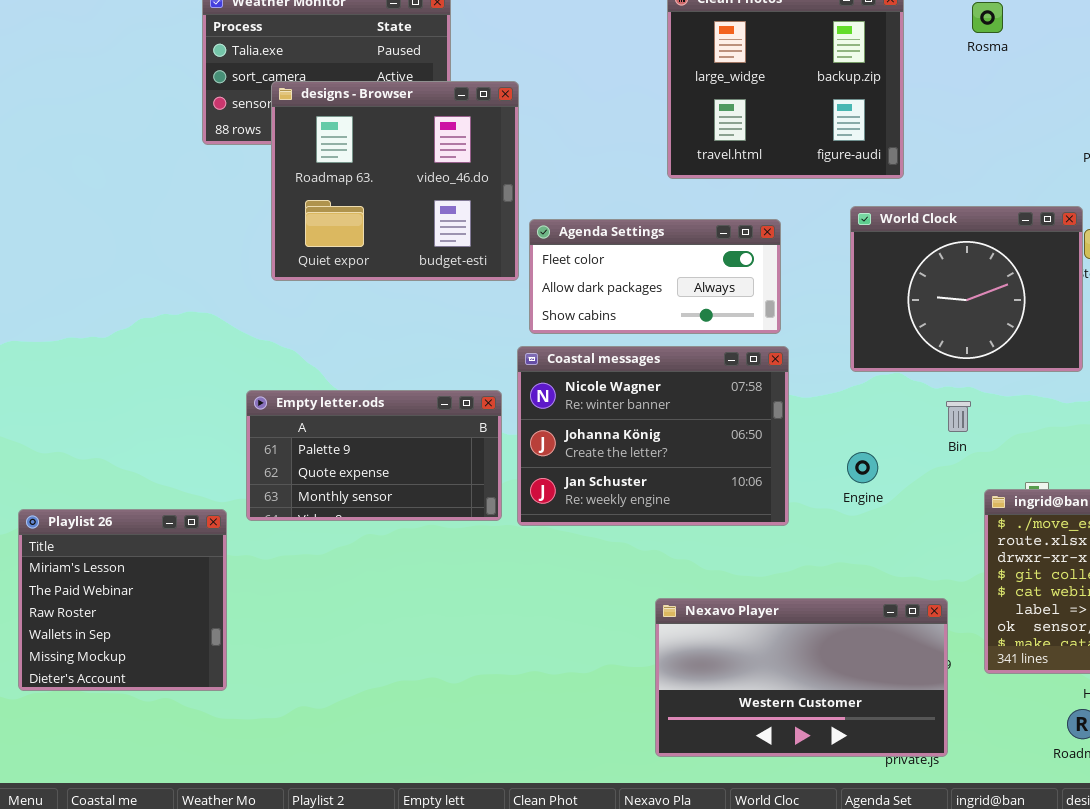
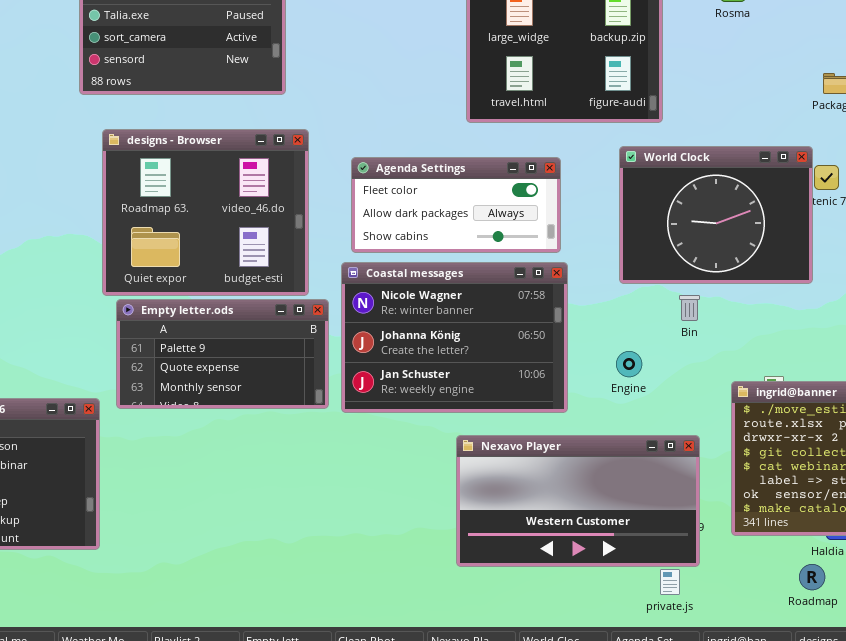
designs - Browser: [271,81,519,281] -> [102,129,309,296], moved
Bin: [946,401,971,432] -> [679,295,700,321], moved
Nexavo Player: [655,598,948,757] -> [456,435,700,567], moved

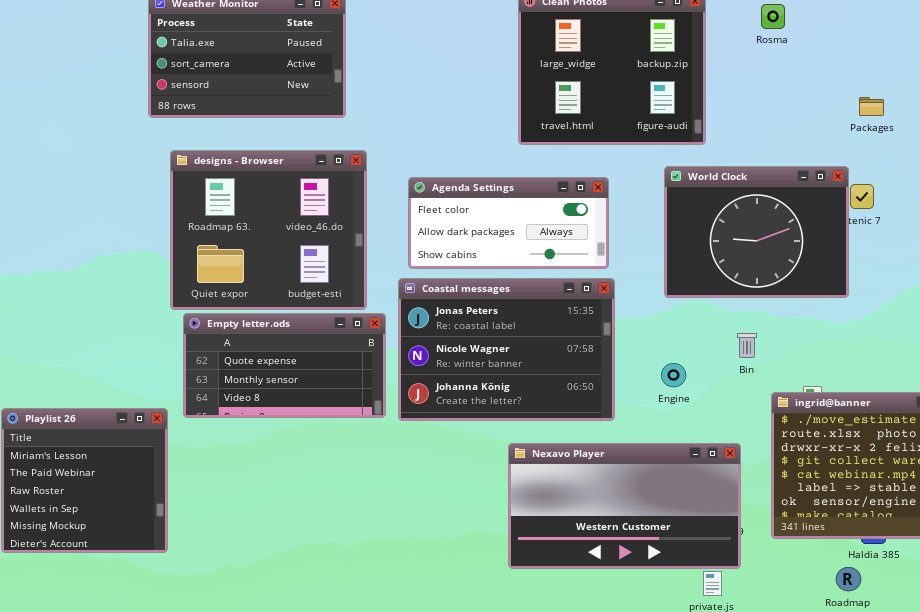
Coastal messages: [341,262,568,413] -> [398,278,615,421], scrolled up 1 row
Bin: [679,295,700,321] -> [737,333,757,358], moved
Empty letter.ods: [116,299,329,409] -> [183,313,386,418], scrolled down 1 row

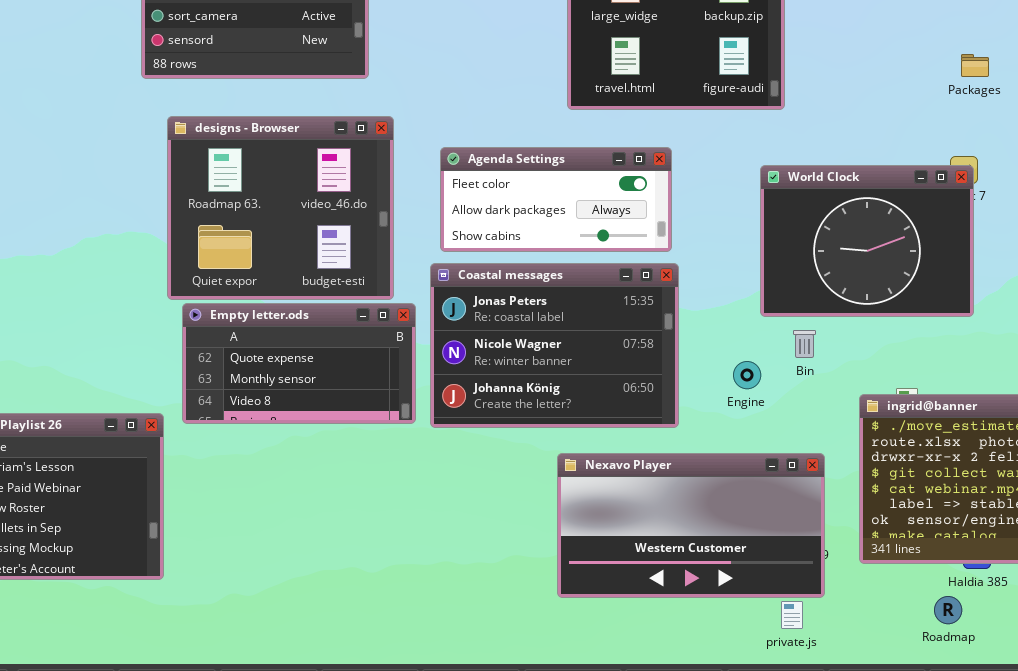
World Clock: [664,166,849,298] -> [760,165,974,317], moved
Bin: [737,333,757,358] -> [793,330,816,358], moved

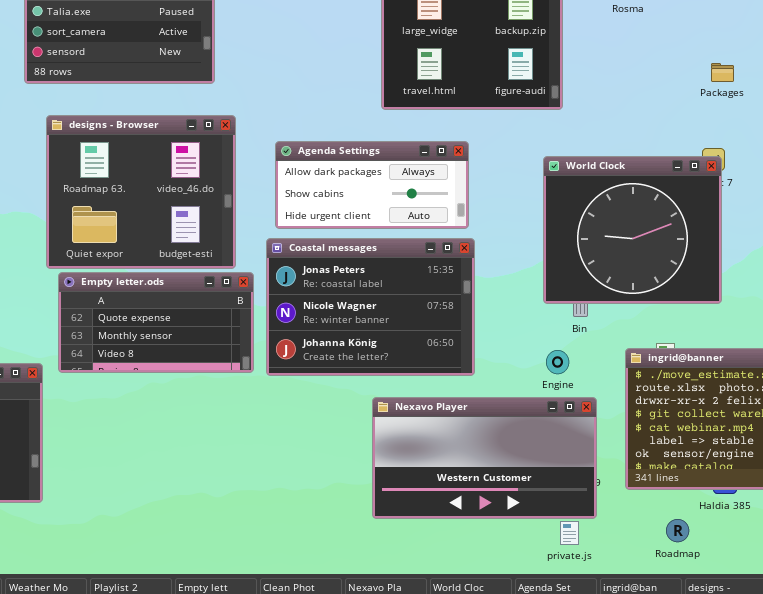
Agenda Settings: [440,147,672,252] -> [275,141,469,229], scrolled down 1 row
World Clock: [760,165,974,317] -> [543,156,722,304], resized
Engine: [733,361,761,389] -> [546,350,569,374], moved
Roadmap: [934,596,962,624] -> [666,519,689,542], moved

